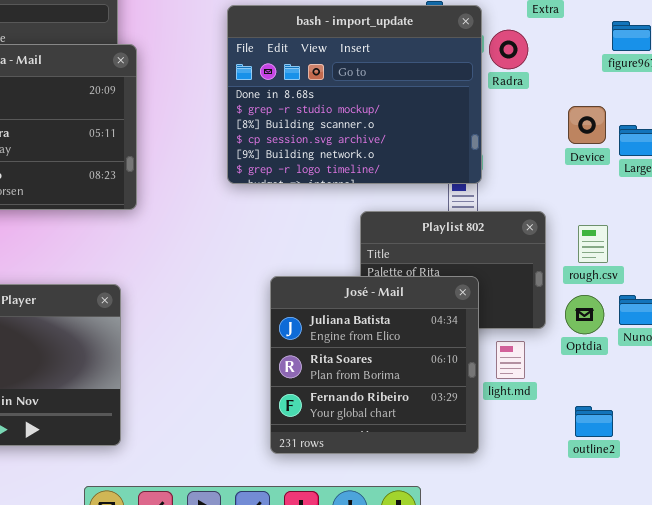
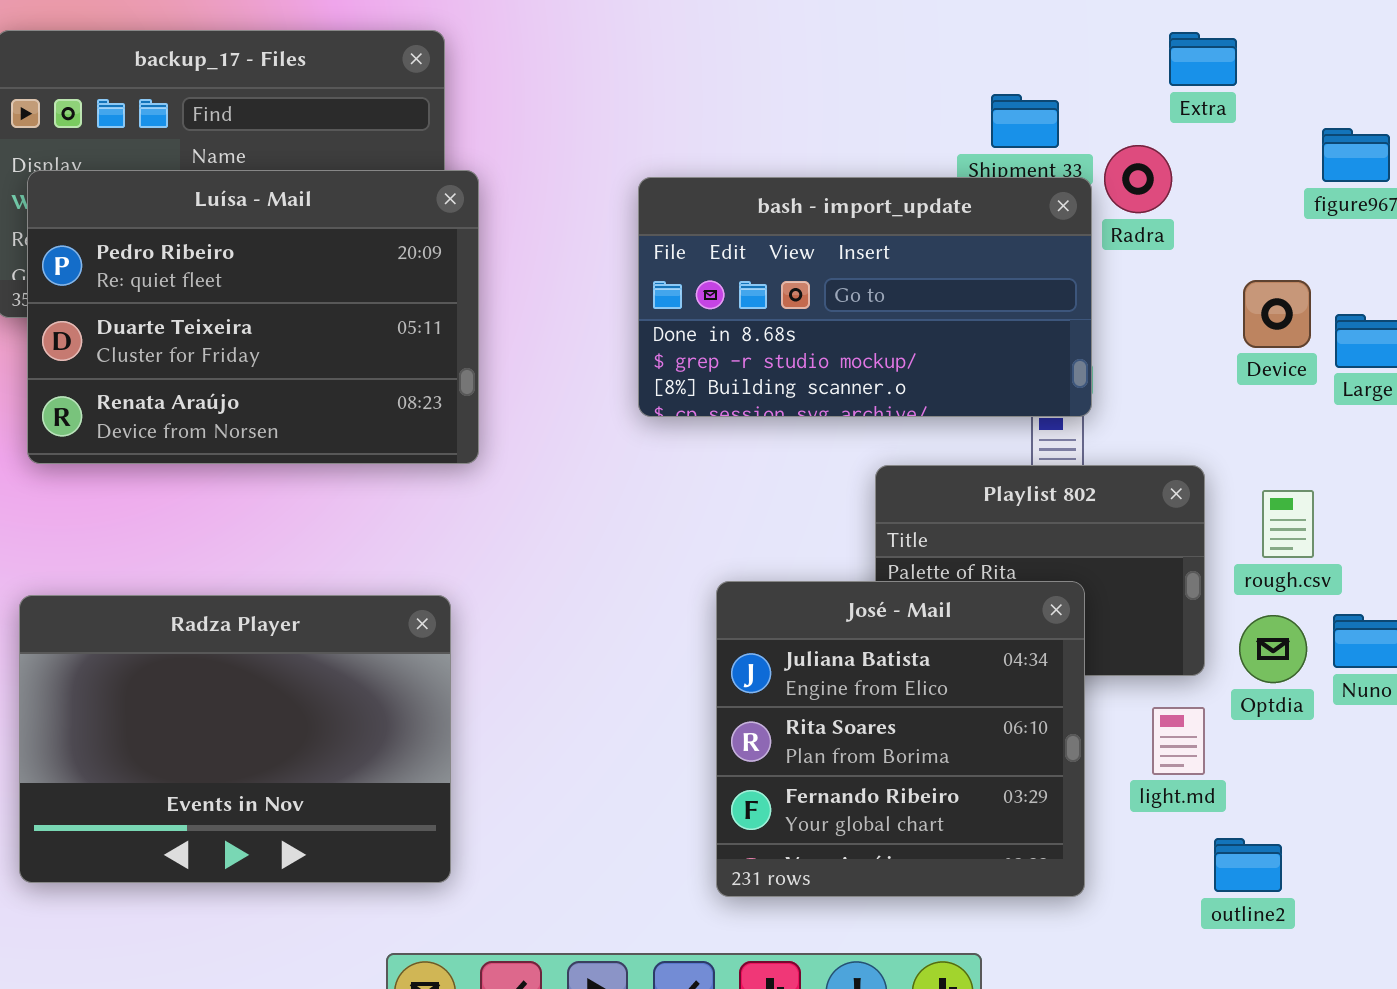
bash - import_update: [227,5,482,184] -> [638,177,1092,417], resized
light.md: [496,341,525,379] -> [1152,707,1205,775], moved
outline2: [575,406,613,437] -> [1214,838,1282,892], moved

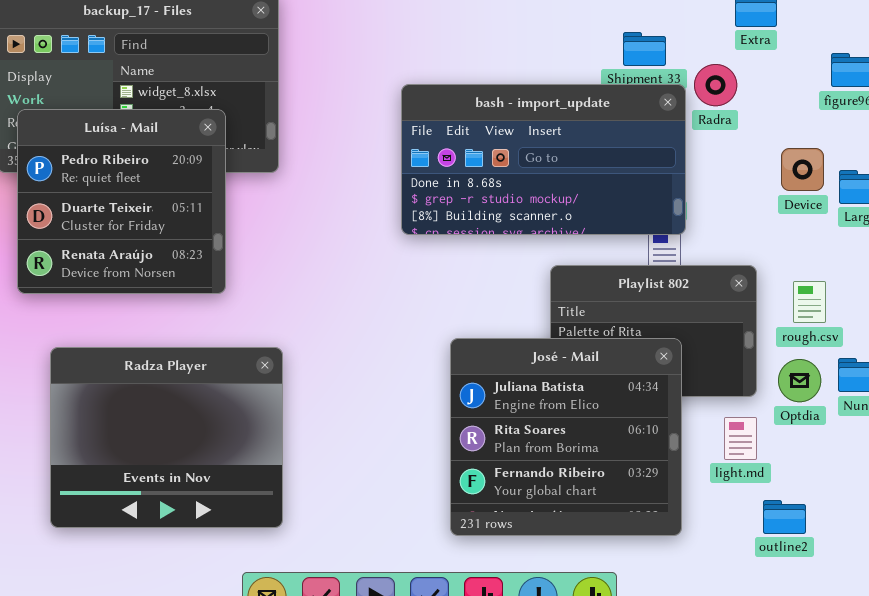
Luísa - Mail: [27,170,479,464] -> [17,109,226,294], moved, resized
Radza Player: [19,595,451,883] -> [50,347,283,528], resized

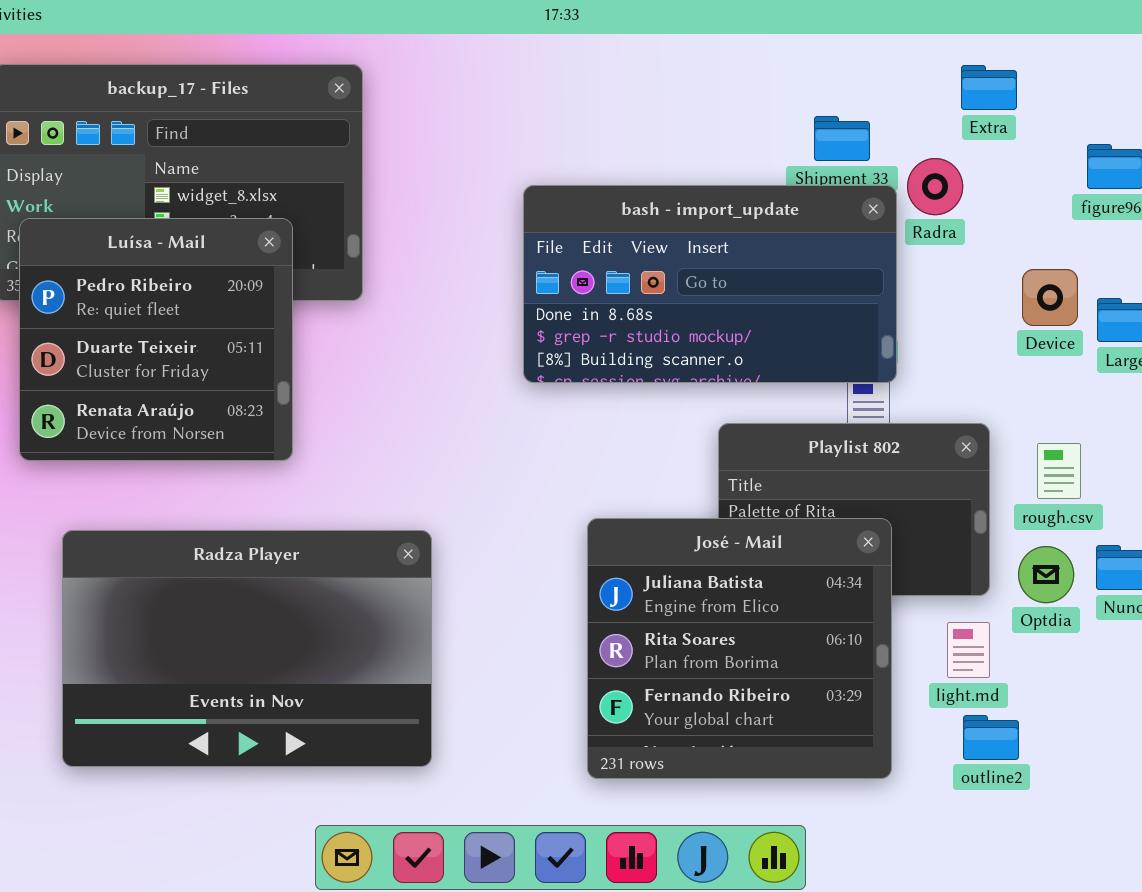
Radza Player: [50,347,283,528] -> [62,530,432,767], resized
outline2: [763,500,806,534] -> [963,715,1019,760], moved

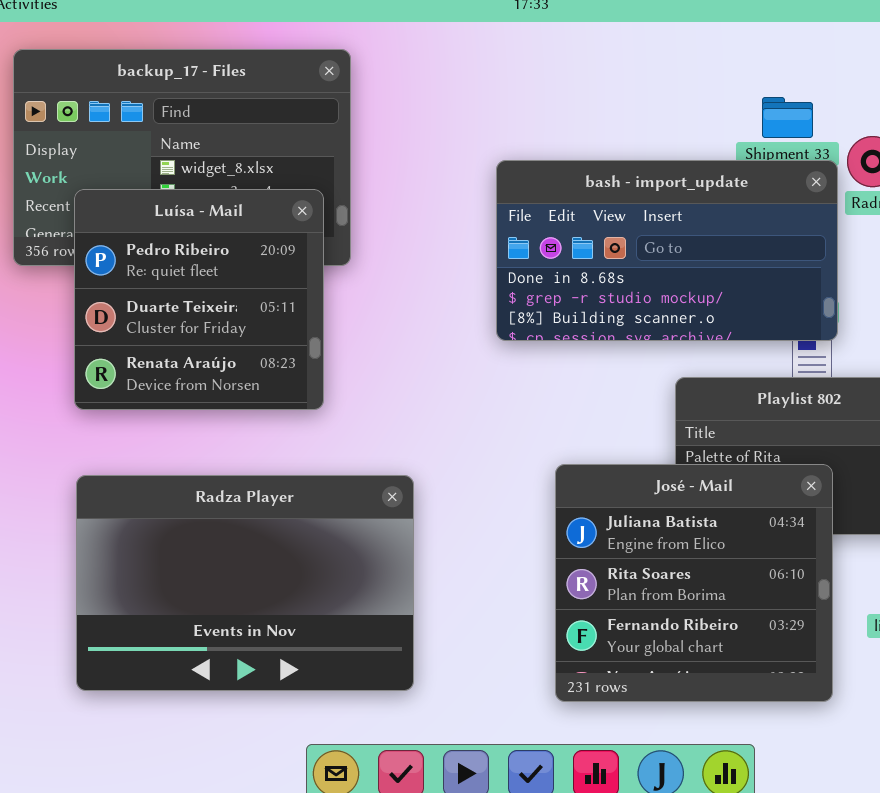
Luísa - Mail: [19,218,293,461] -> [74,189,324,410], moved

